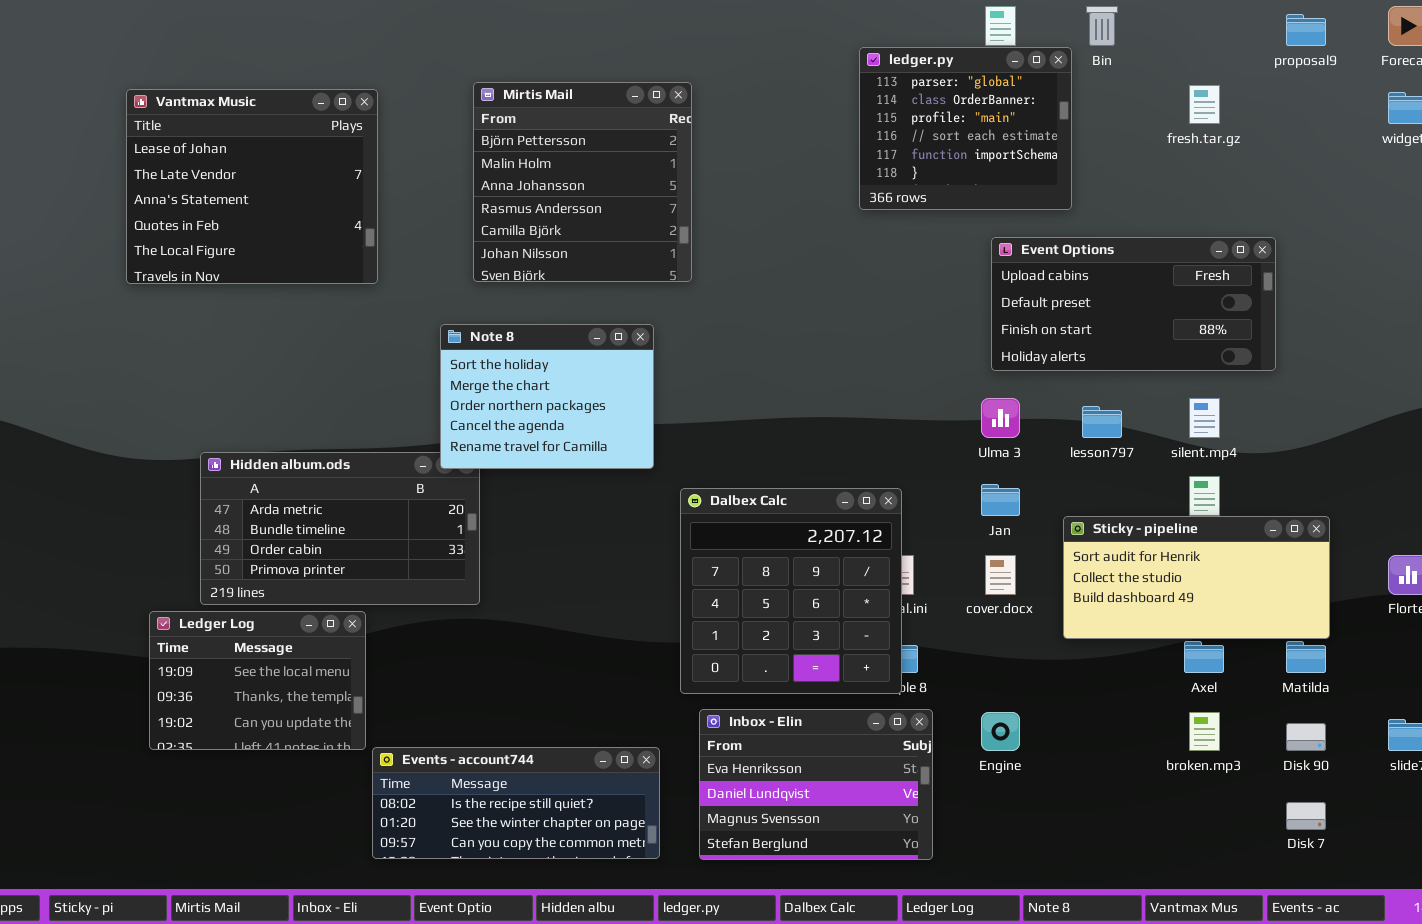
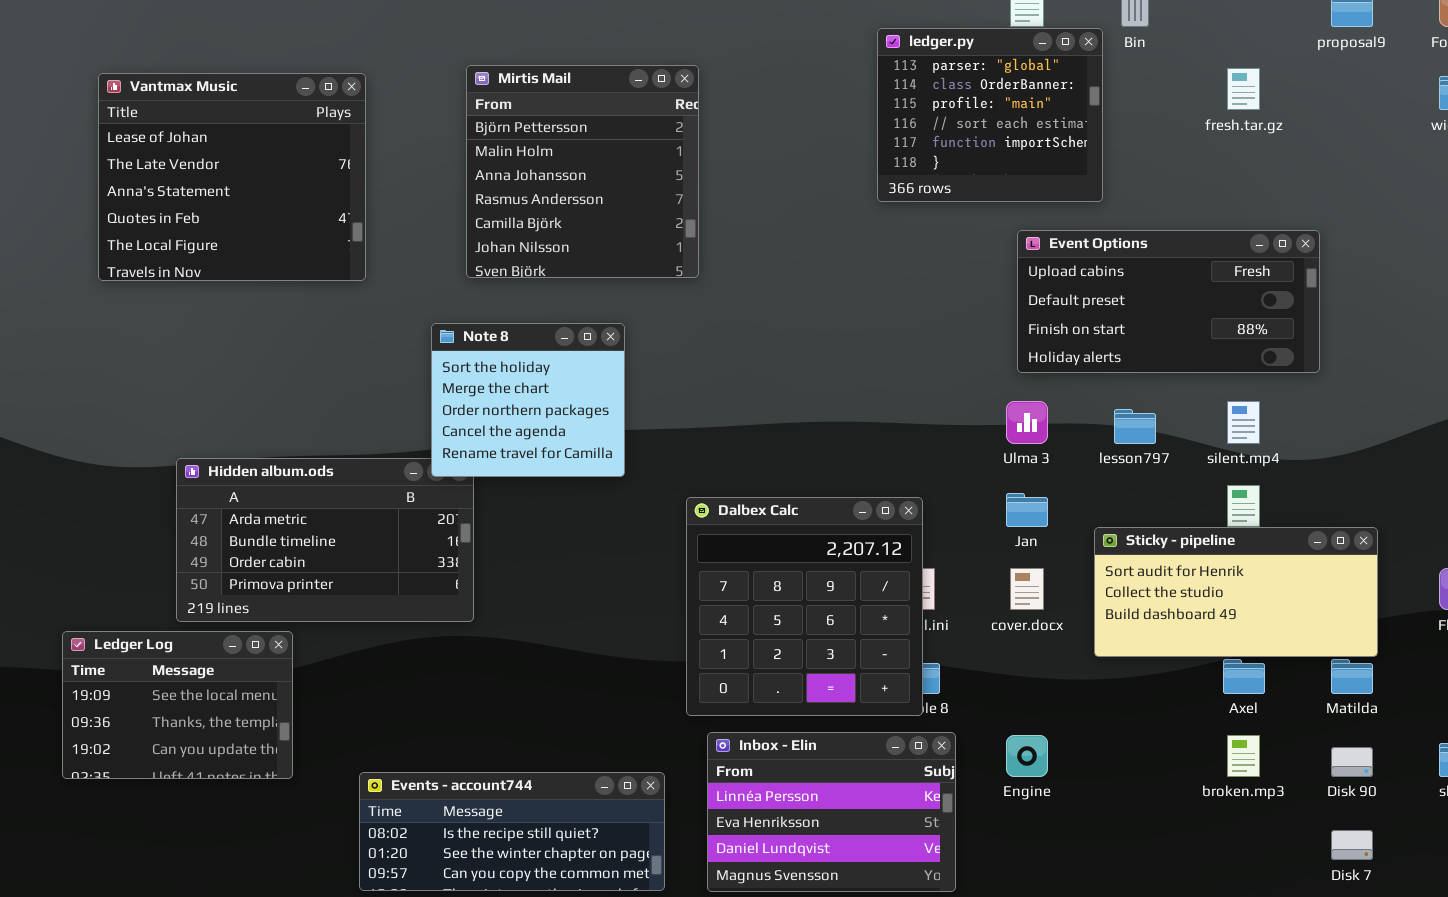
Note 8: [440,324,654,469] -> [431,323,625,477], resized
Ledger Log: [149,611,366,750] -> [62,631,293,779], moved
Inbox - Elin: [699,709,933,860] -> [707,732,956,892], scrolled up 1 row

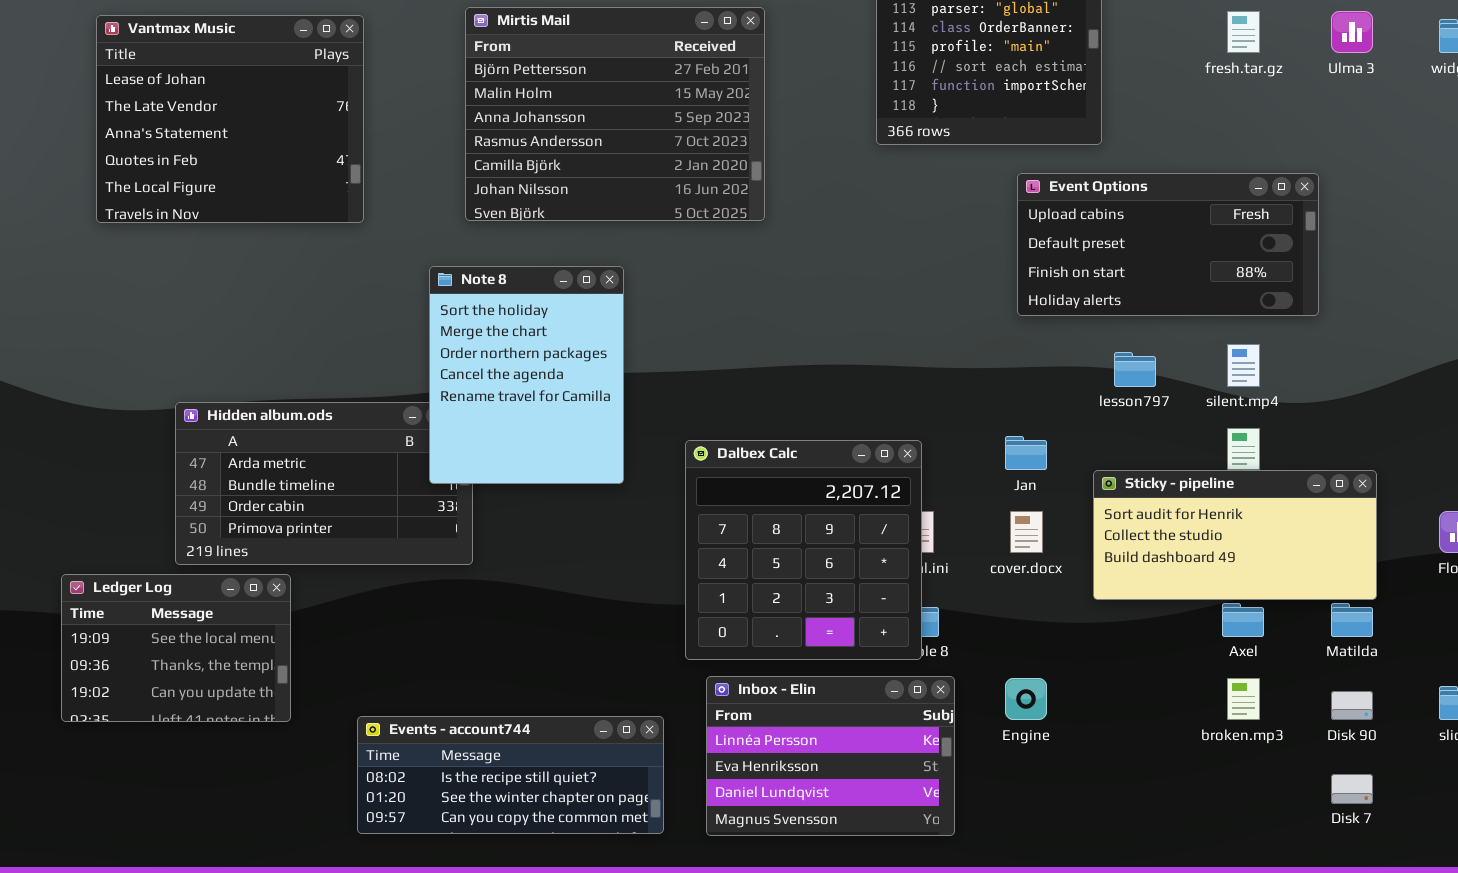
Mirtis Mail: [466,65,699,278] -> [465,7,765,221], resized
Note 8: [431,323,625,477] -> [429,266,624,484], resized
Ulma 3: [1006,401,1048,444] -> [1331,11,1373,53], moved

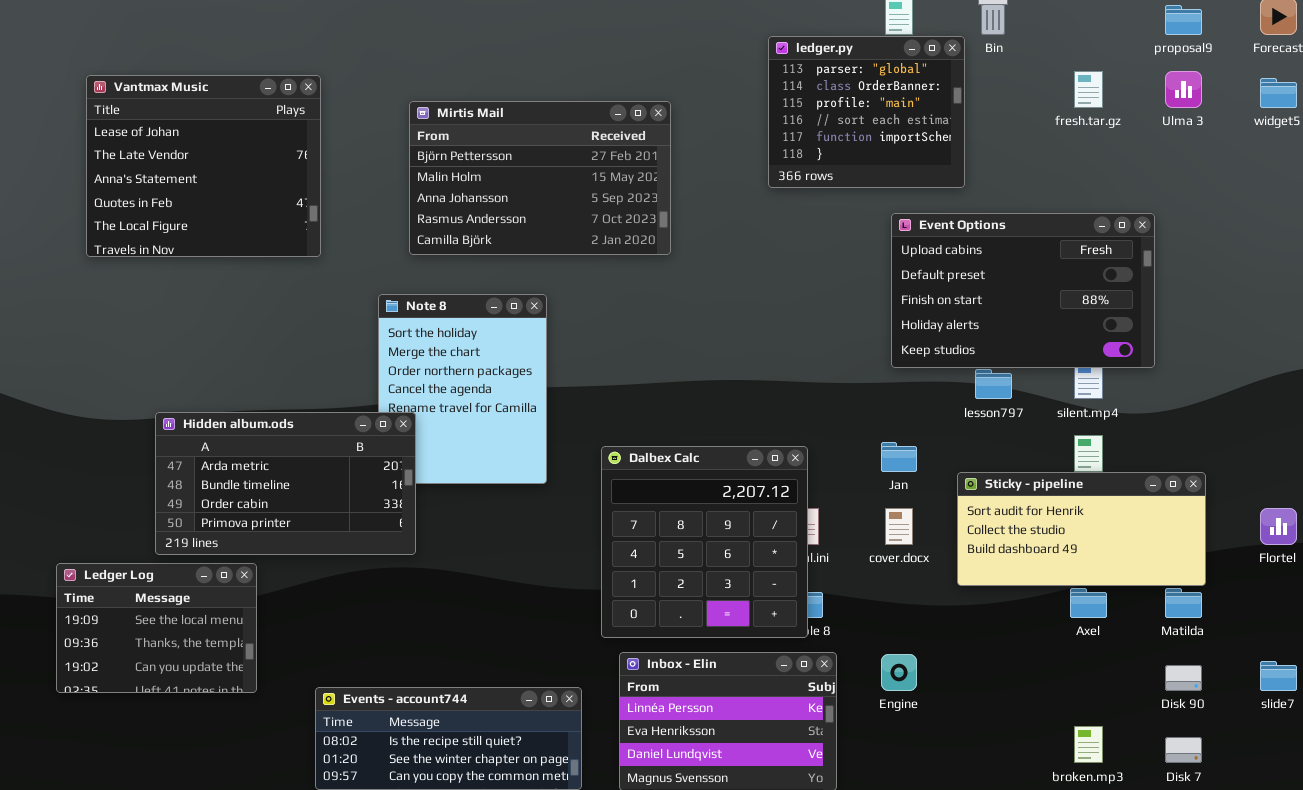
Mirtis Mail: [465,7,765,221] -> [409,101,671,255], resized
Event Options: [1017,173,1319,316] -> [891,213,1155,368], resized
Hidden album.ods: [175,402,473,565] -> [155,412,416,555], raised
broken.mp3: [1227,678,1260,720] -> [1074,726,1103,763], moved

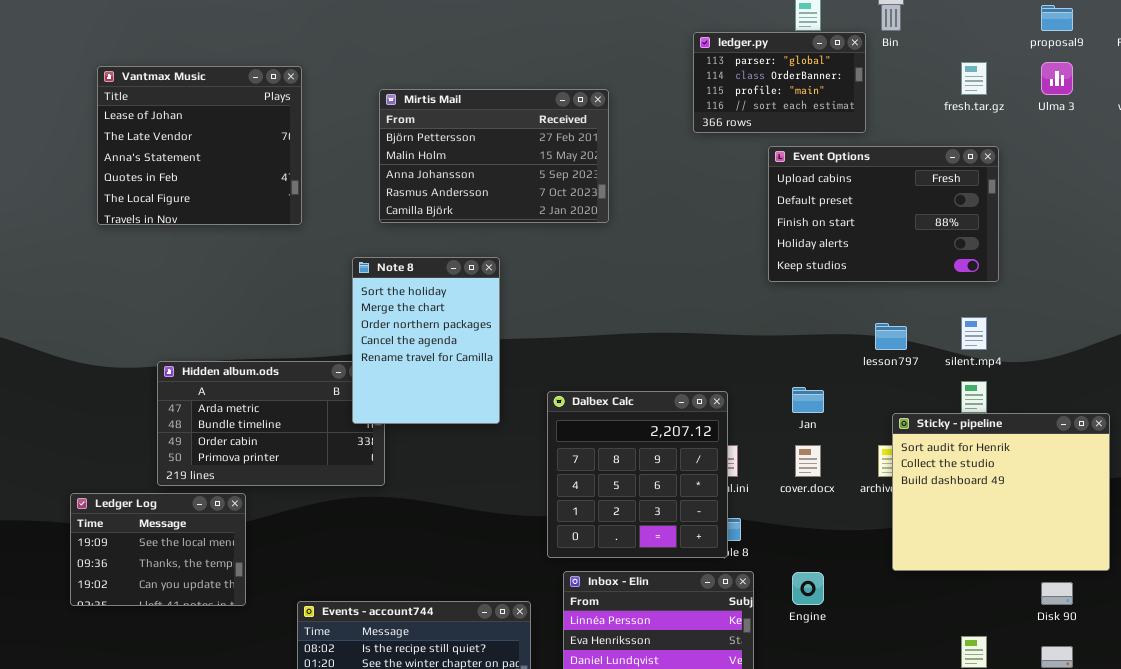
ledger.py: [768,36,965,188] -> [693,32,866,133], resized
Event Options: [891,213,1155,368] -> [768,146,999,282], moved
Note 8: [378,294,547,484] -> [352,257,500,424], raised
Sticky - pipeline: [957,472,1206,586] -> [892,413,1110,571], moved, resized

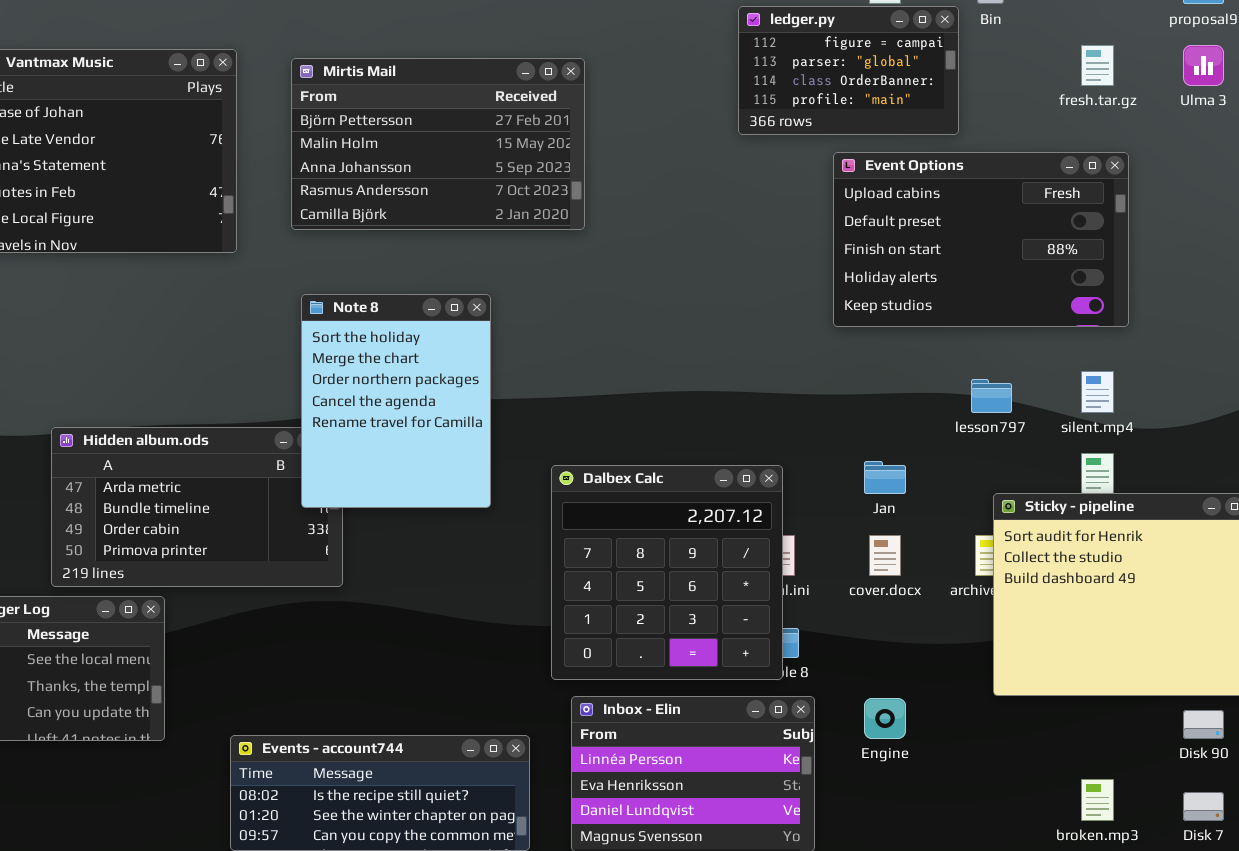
ledger.py: [693,32,866,133] -> [738,6,959,135], scrolled up 1 row
Mirtis Mail: [379,89,609,223] -> [291,58,585,230], moved

